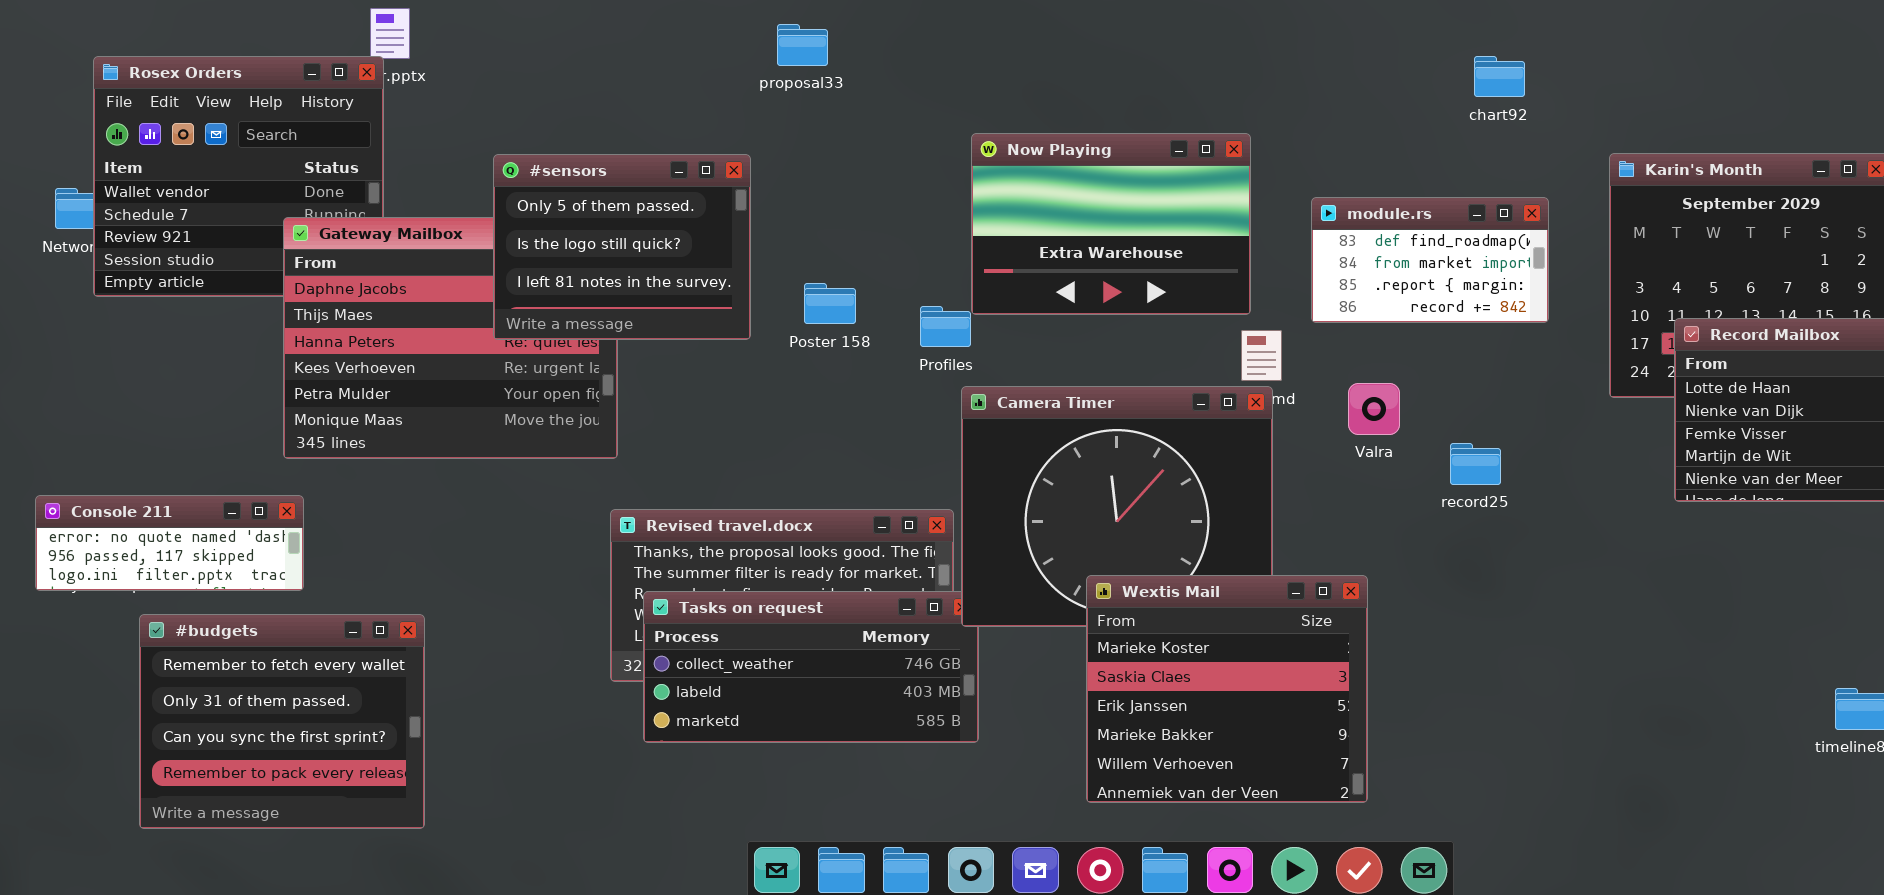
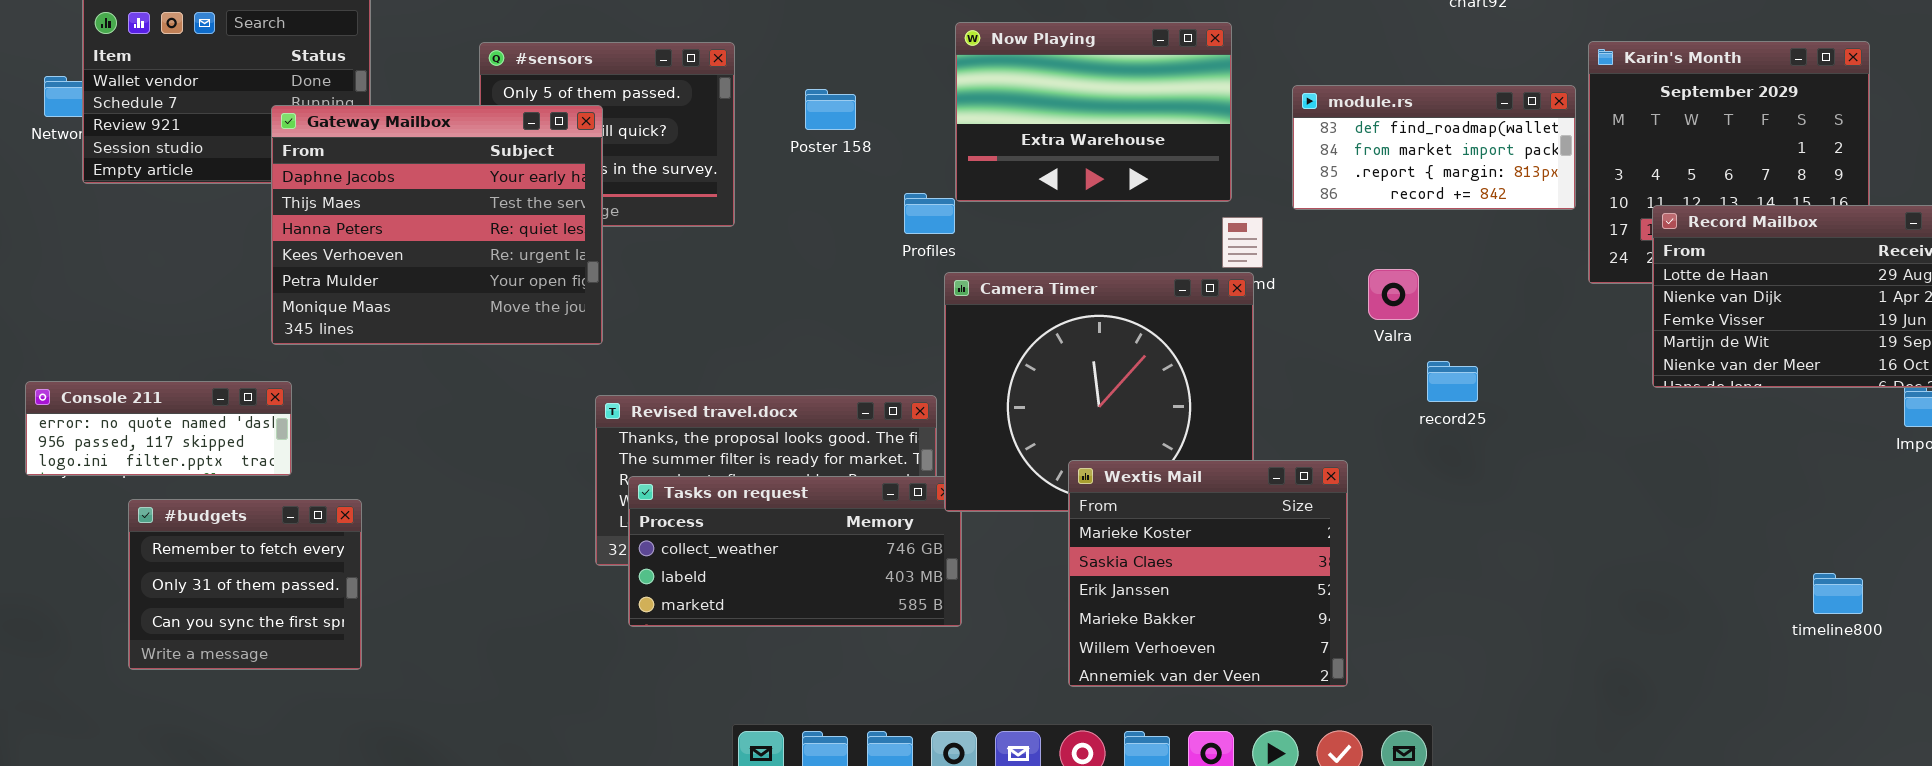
module.rs: [1311,197,1549,323] -> [1292,85,1576,210], resized
Gateway Mailbox: [283,217,618,459] -> [271,105,603,345], raised
Poster 158: [804,283,856,324] -> [805,89,856,130], moved
Valra: [1348,383,1400,435] -> [1368,269,1419,320], moved
record25: [1450,443,1501,485] -> [1427,361,1478,402], moved
#budgets: [139,614,425,829] -> [128,499,362,670], resized

